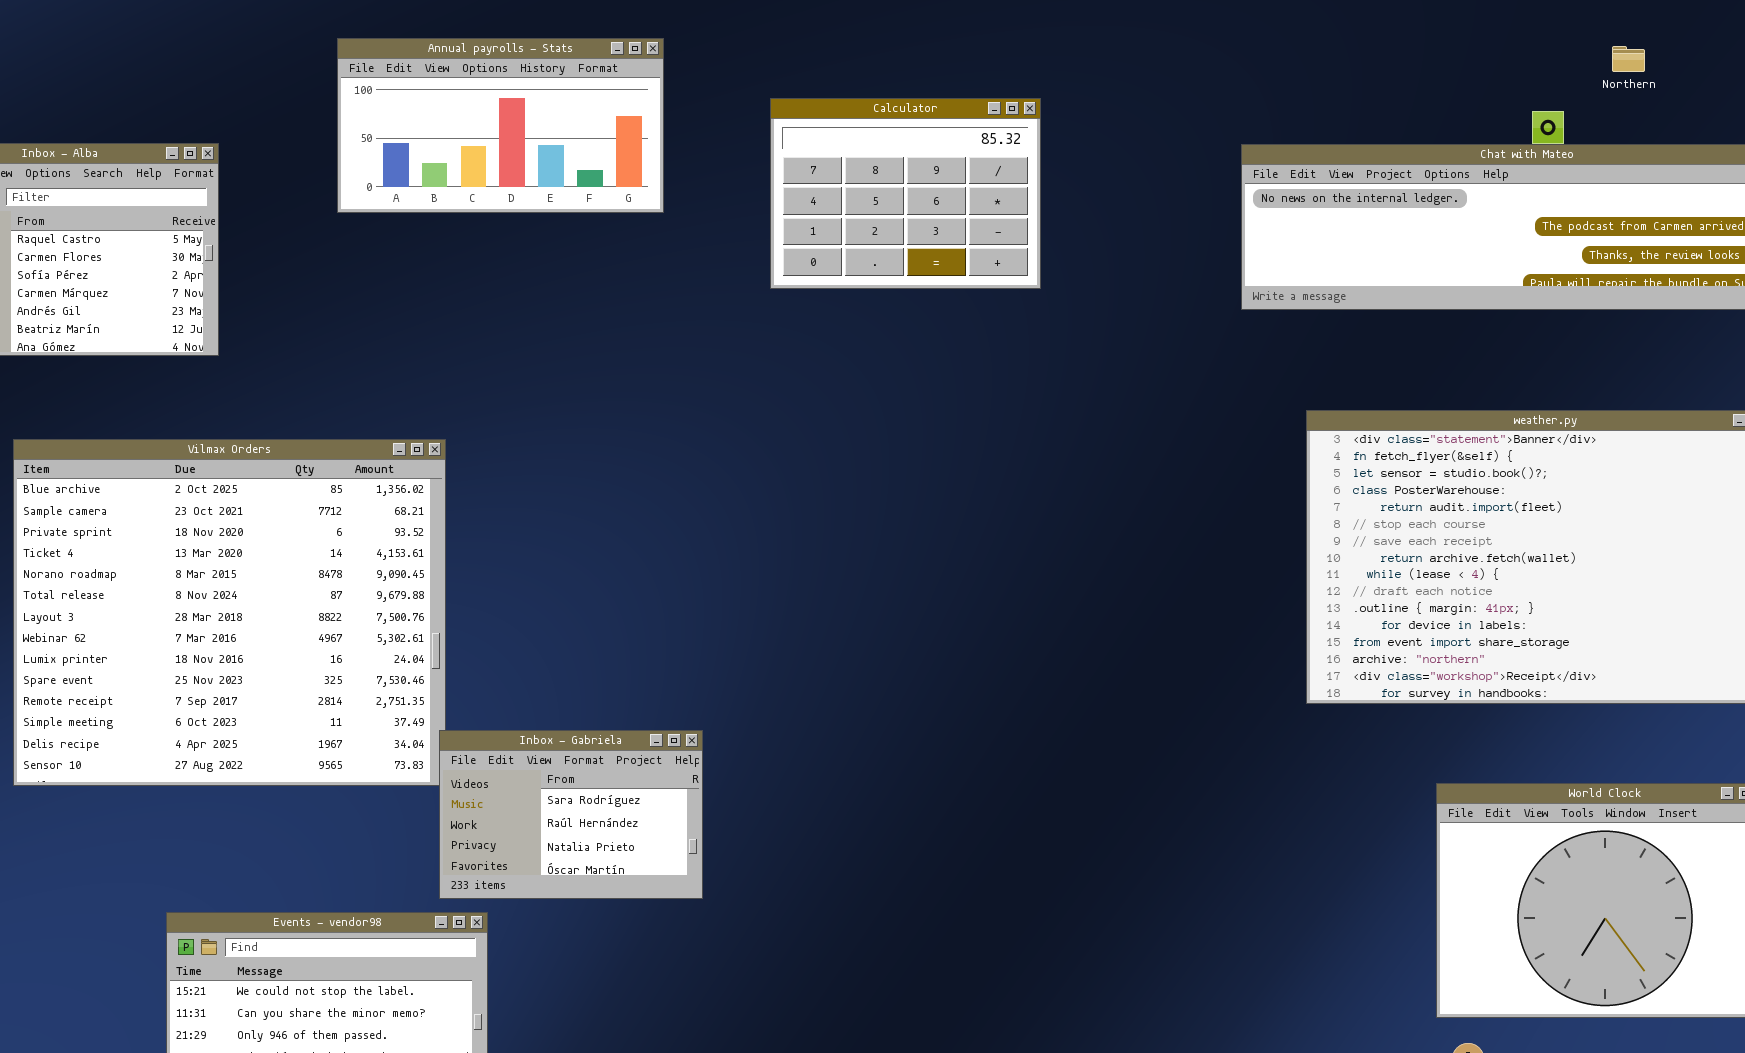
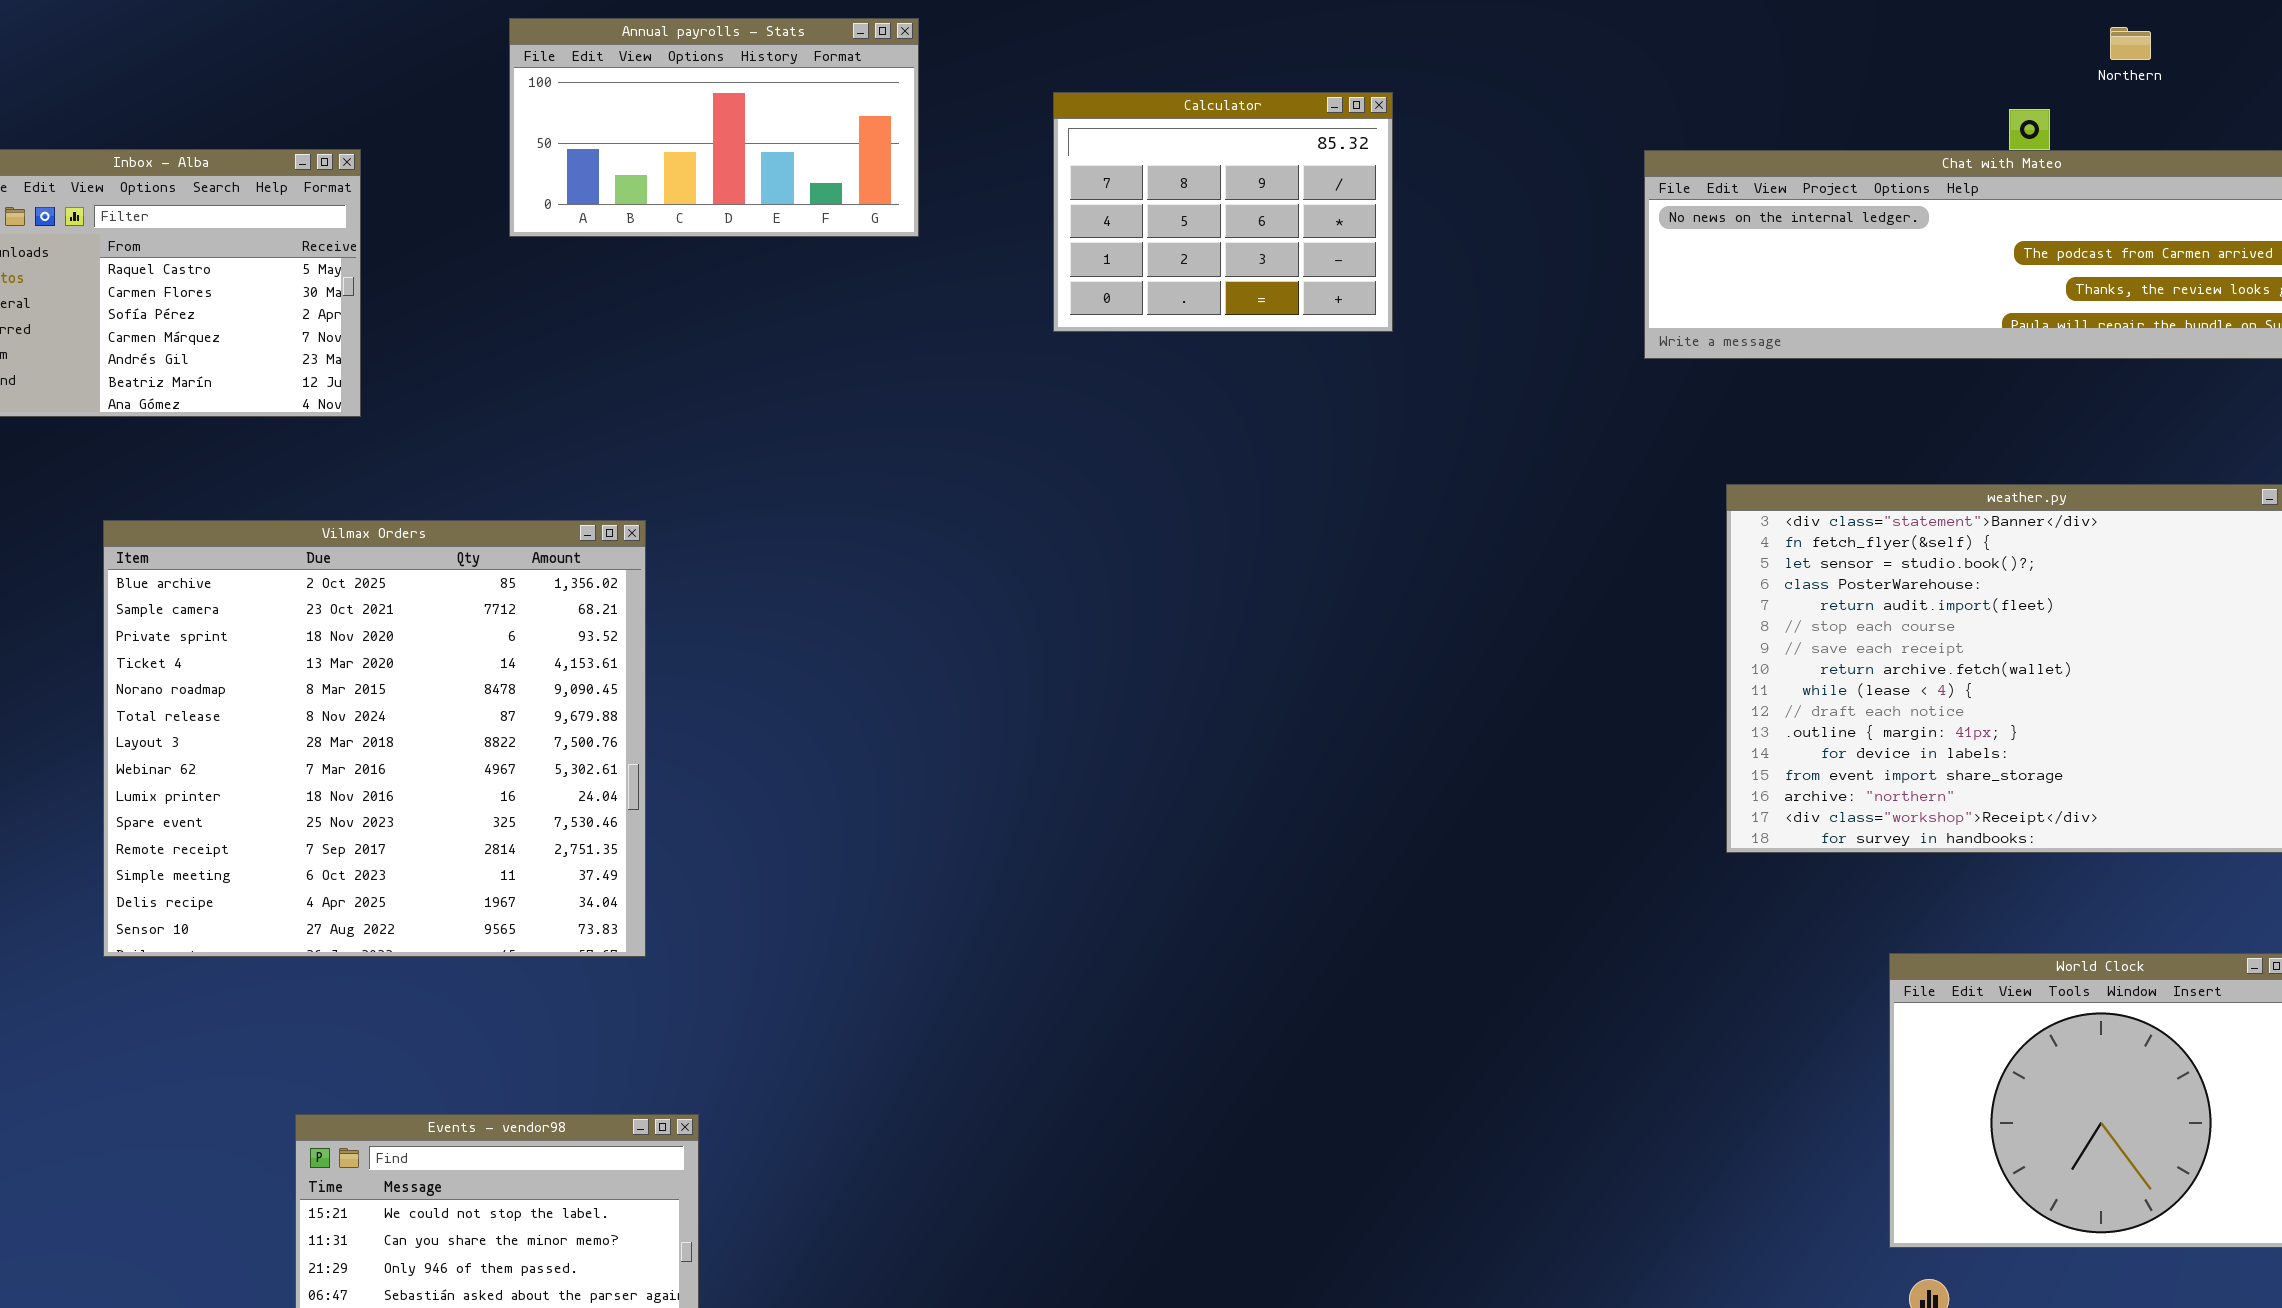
Inbox - Gabriela: [439,730,703,899] -> none, closed

